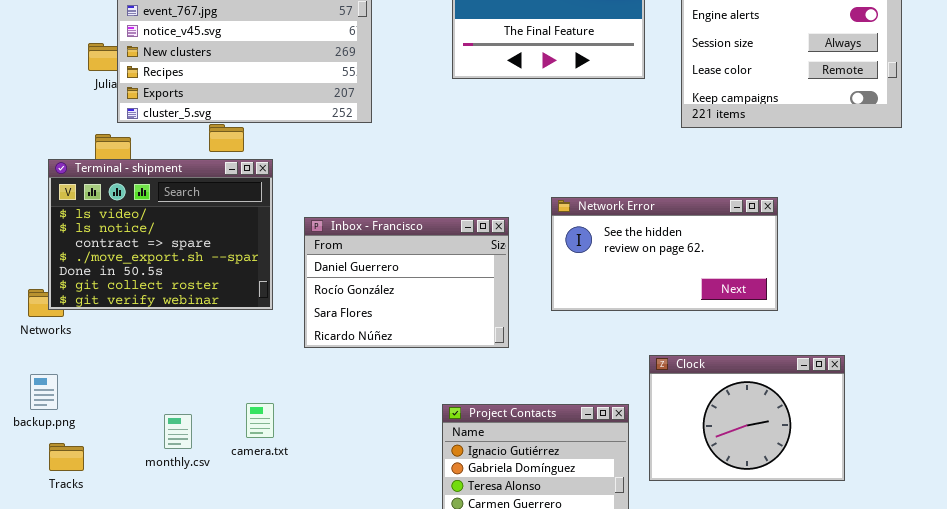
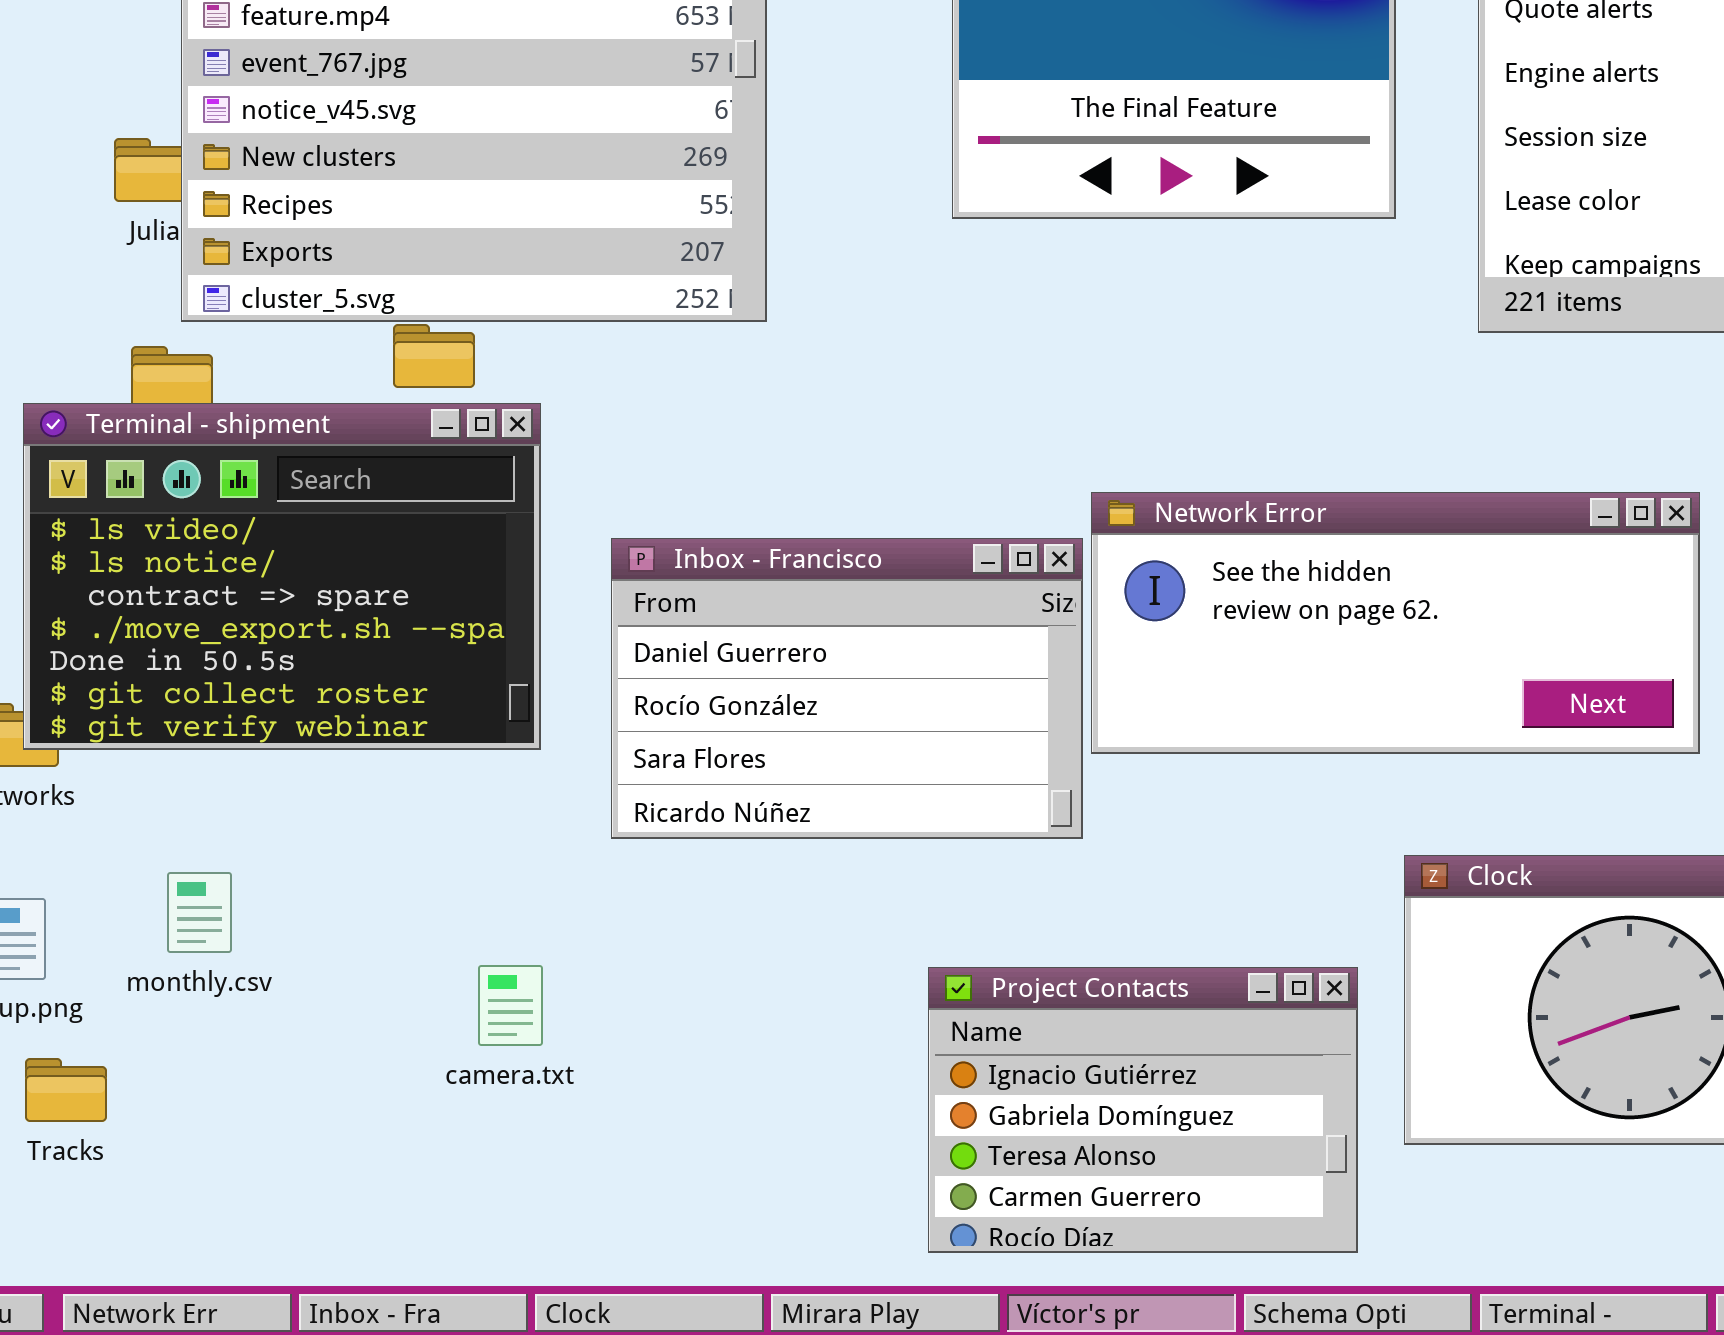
Network Error: [551,197,778,311] -> [1091,492,1700,754], resized
monthly.csv: [164,414,192,449] -> [167,872,232,953], moved

